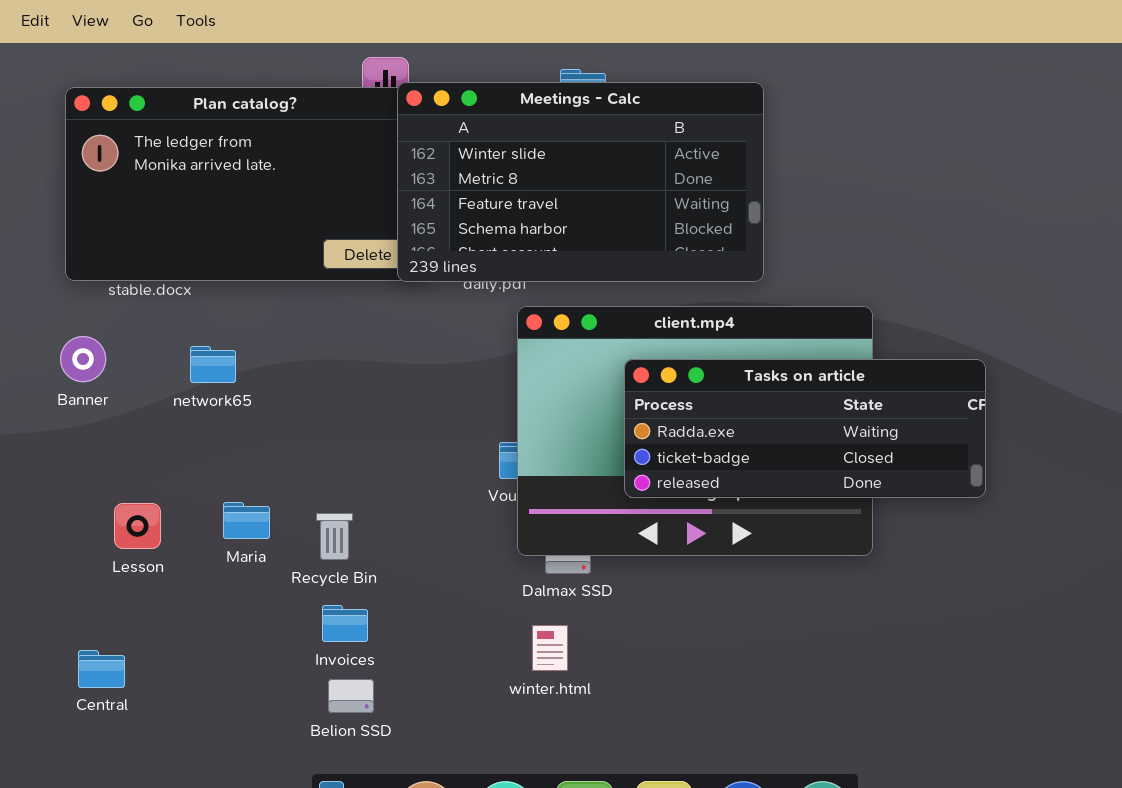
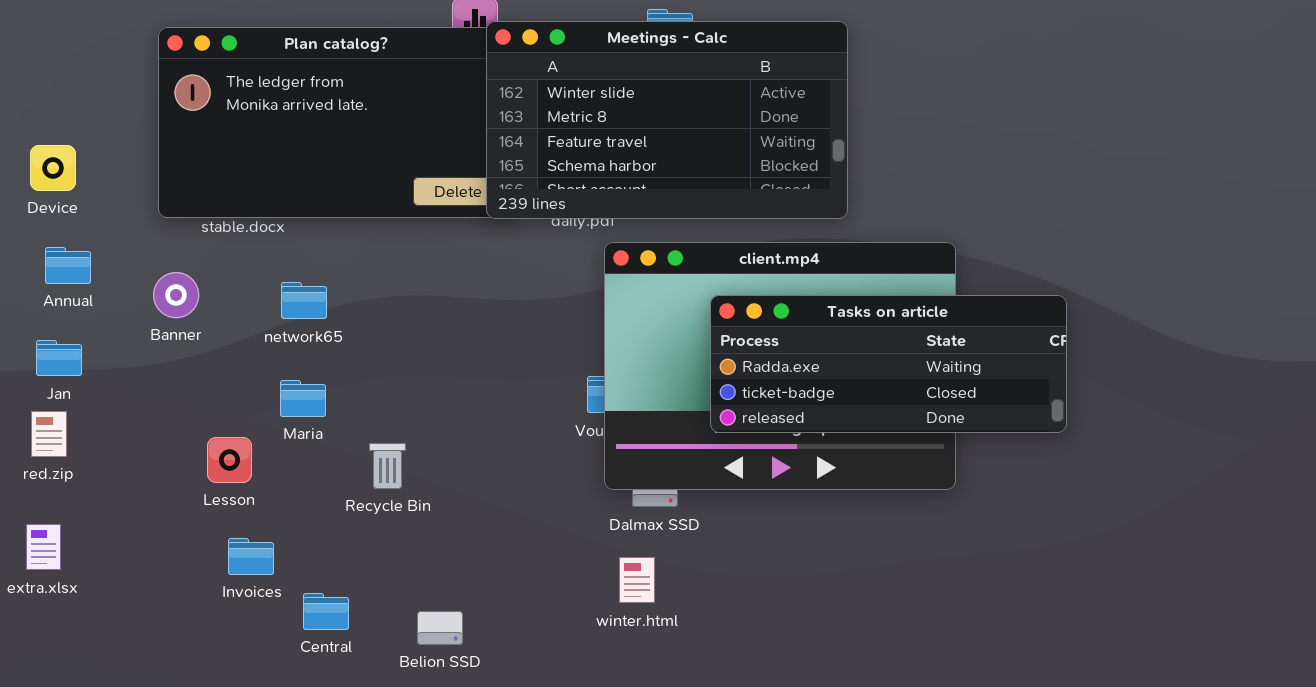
Maria: [223,502,270,539] -> [280,380,326,417], moved
Recycle Bin: [316,513,353,560] -> [369,443,406,489], moved
Invoices: [322,605,368,642] -> [228,538,274,575], moved
Central: [78,650,125,688] -> [303,593,349,630], moved

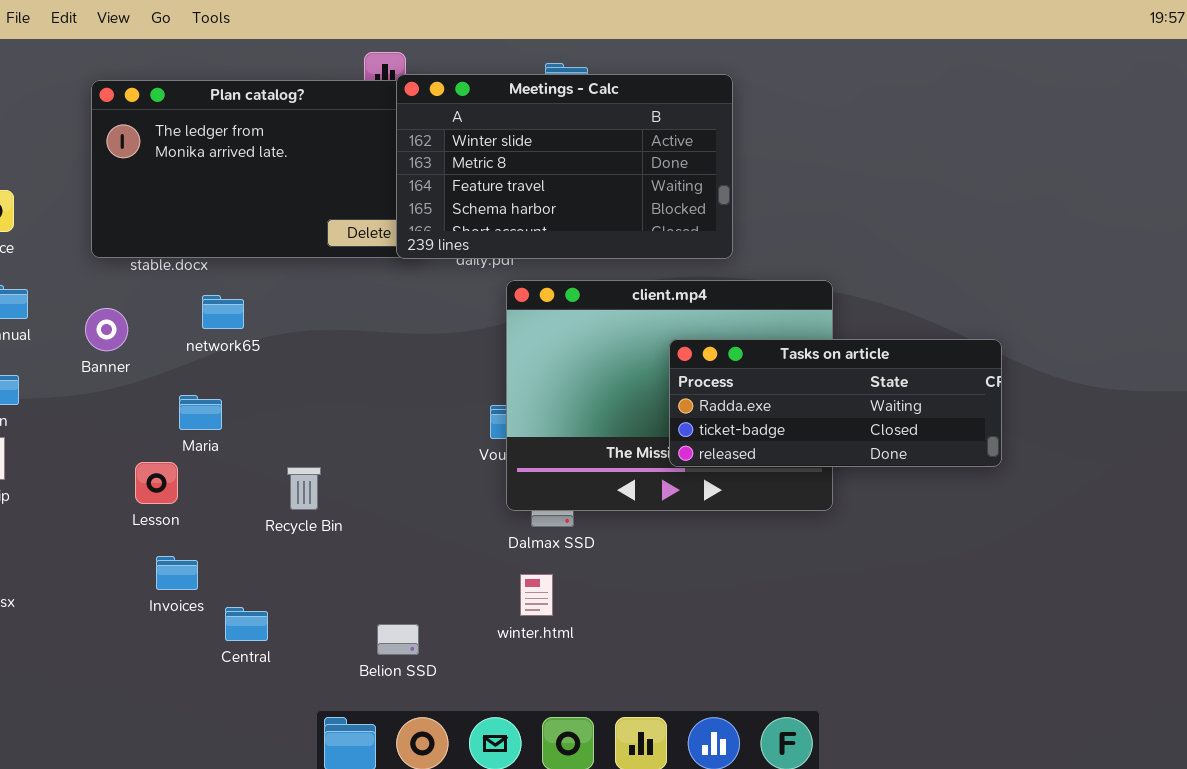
network65: [281,282,327,319] -> [202,295,244,329], moved
Tasks on article: [710,295,1067,433] -> [669,339,1002,467], moved
Maria: [280,380,326,417] -> [179,395,222,430], moved
Belion SSD: [417,611,463,645] -> [377,624,419,655], moved

